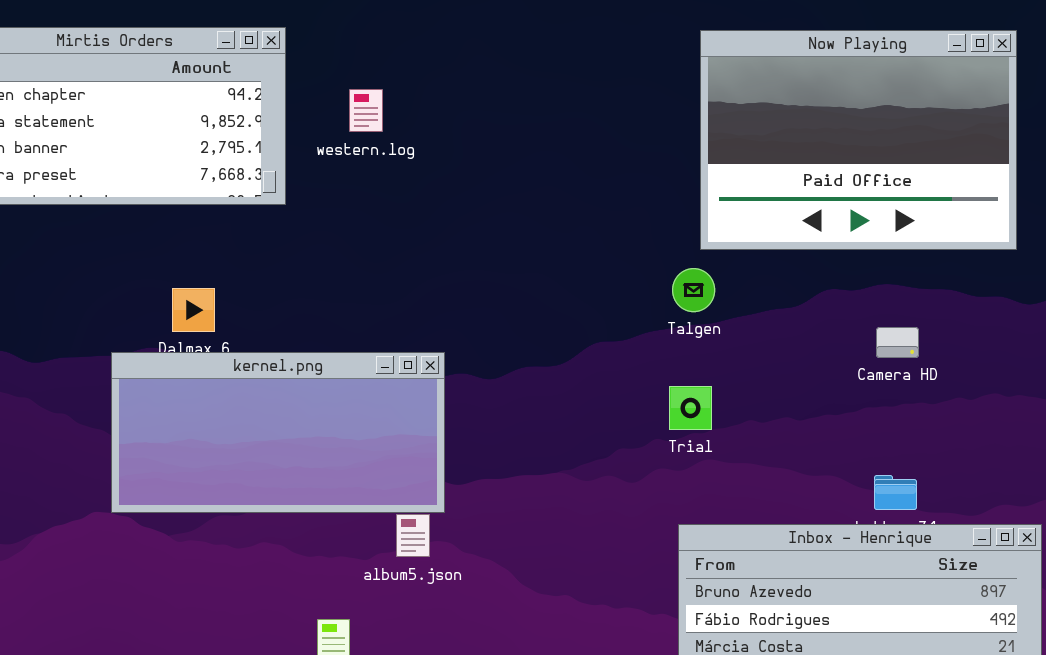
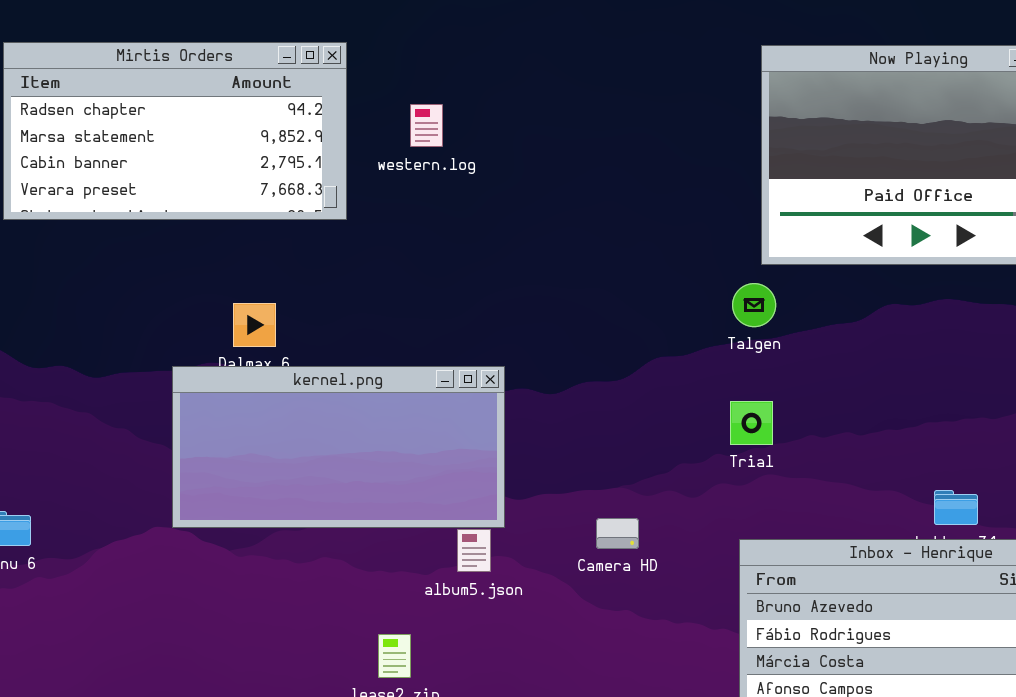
Camera HD: [876,327,919,358] -> [596,518,639,549], moved

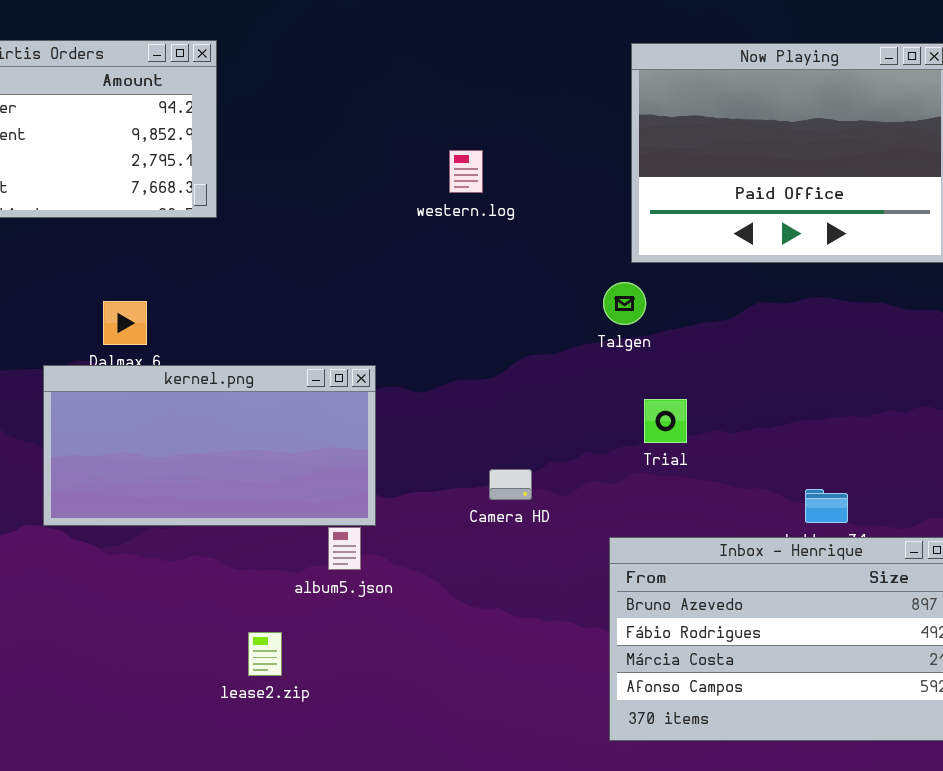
western.log: [410,104,443,147] -> [449,150,483,193], moved
Trial: [730,401,773,445] -> [644,399,687,443], moved
Camera HD: [596,518,639,549] -> [489,469,532,500], moved

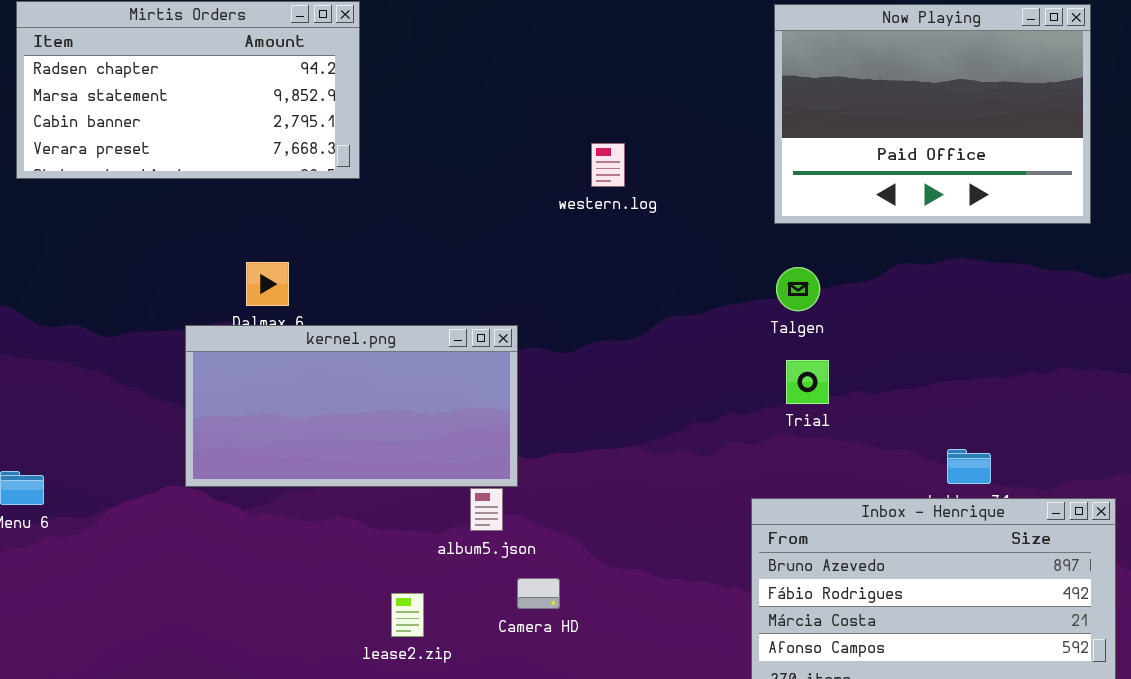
western.log: [449,150,483,193] -> [591,143,625,187], moved
Talgen: [603,282,646,325] -> [776,267,820,311], moved
Camera HD: [489,469,532,500] -> [517,578,560,609], moved

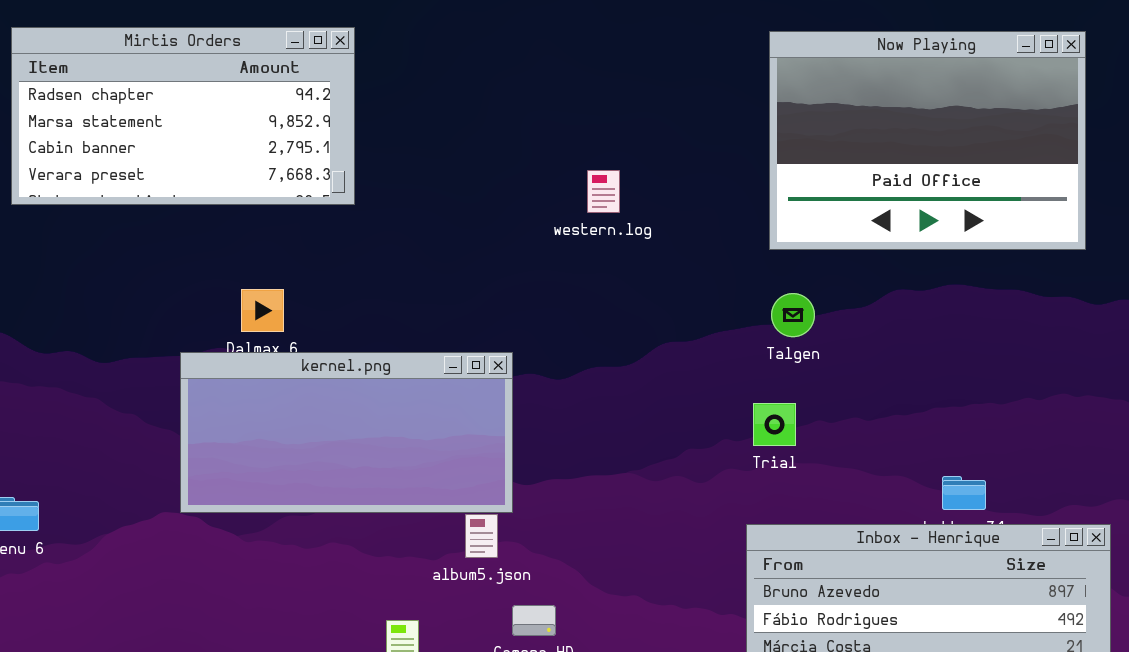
Trial: [786,360,829,404] -> [753,403,796,446], moved

